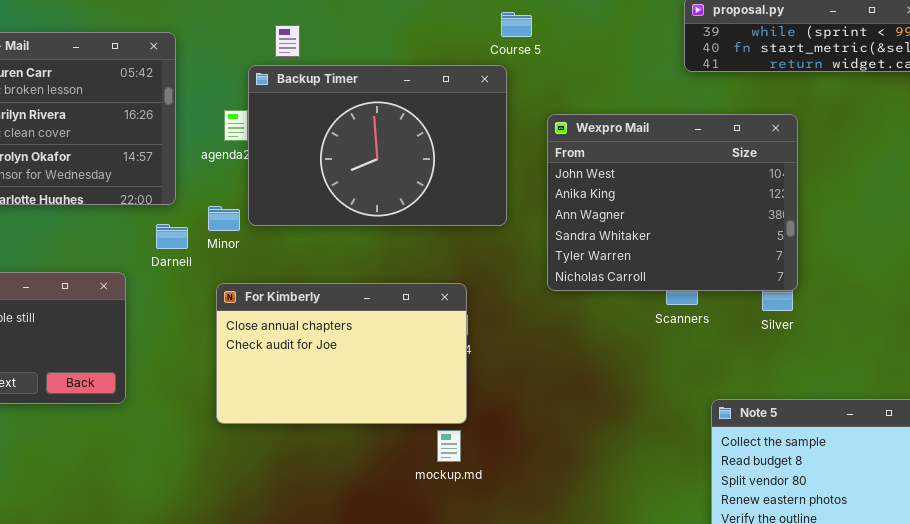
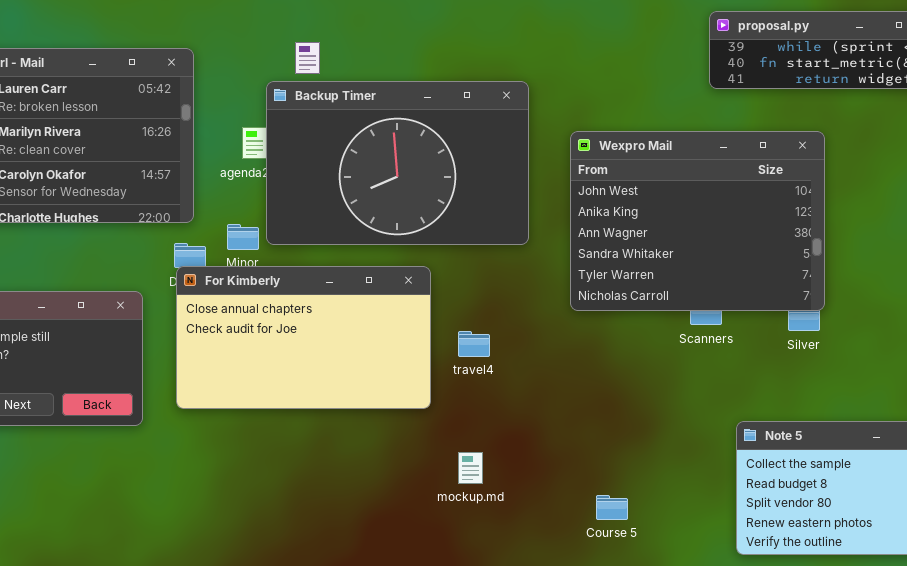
Course 5: [501,12,532,37] -> [596,495,628,520], moved
For Kimberly: [216,283,467,424] -> [176,266,431,409], moved

